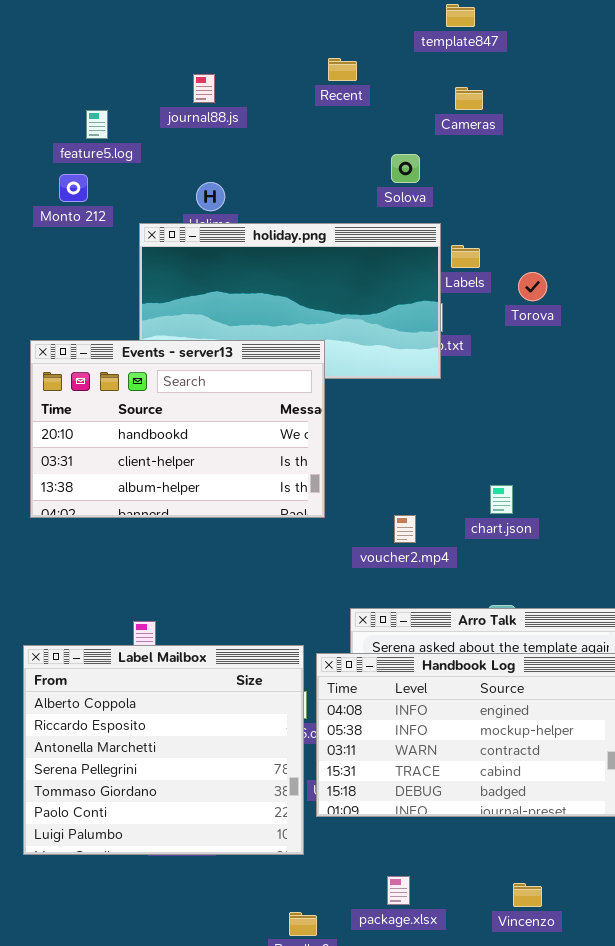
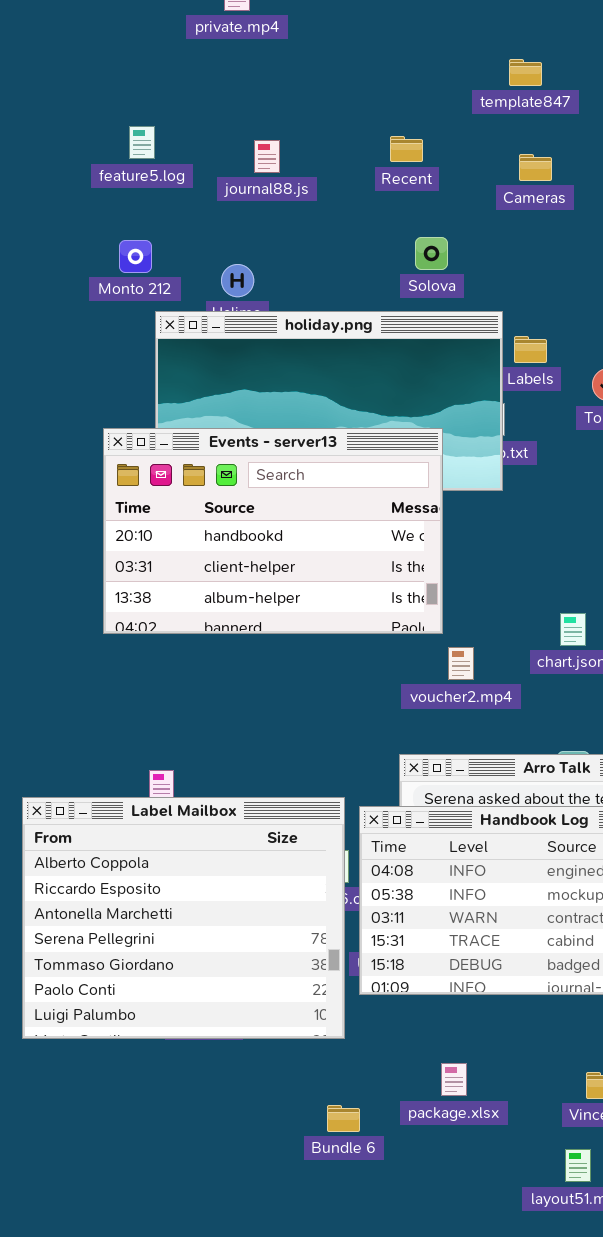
Recent: [328,58,357,81] -> [390,136,423,162], moved
journal88.js: [193,74,215,103] -> [254,140,280,173], moved
feature5.log: [86,110,108,139] -> [129,126,155,159], moved
Solova: [391,154,420,183] -> [415,237,448,270], moved
Monto 212: [59,174,88,202] -> [119,240,152,273], moved
Events - server13: [30,340,325,518] -> [103,428,443,634], moved

